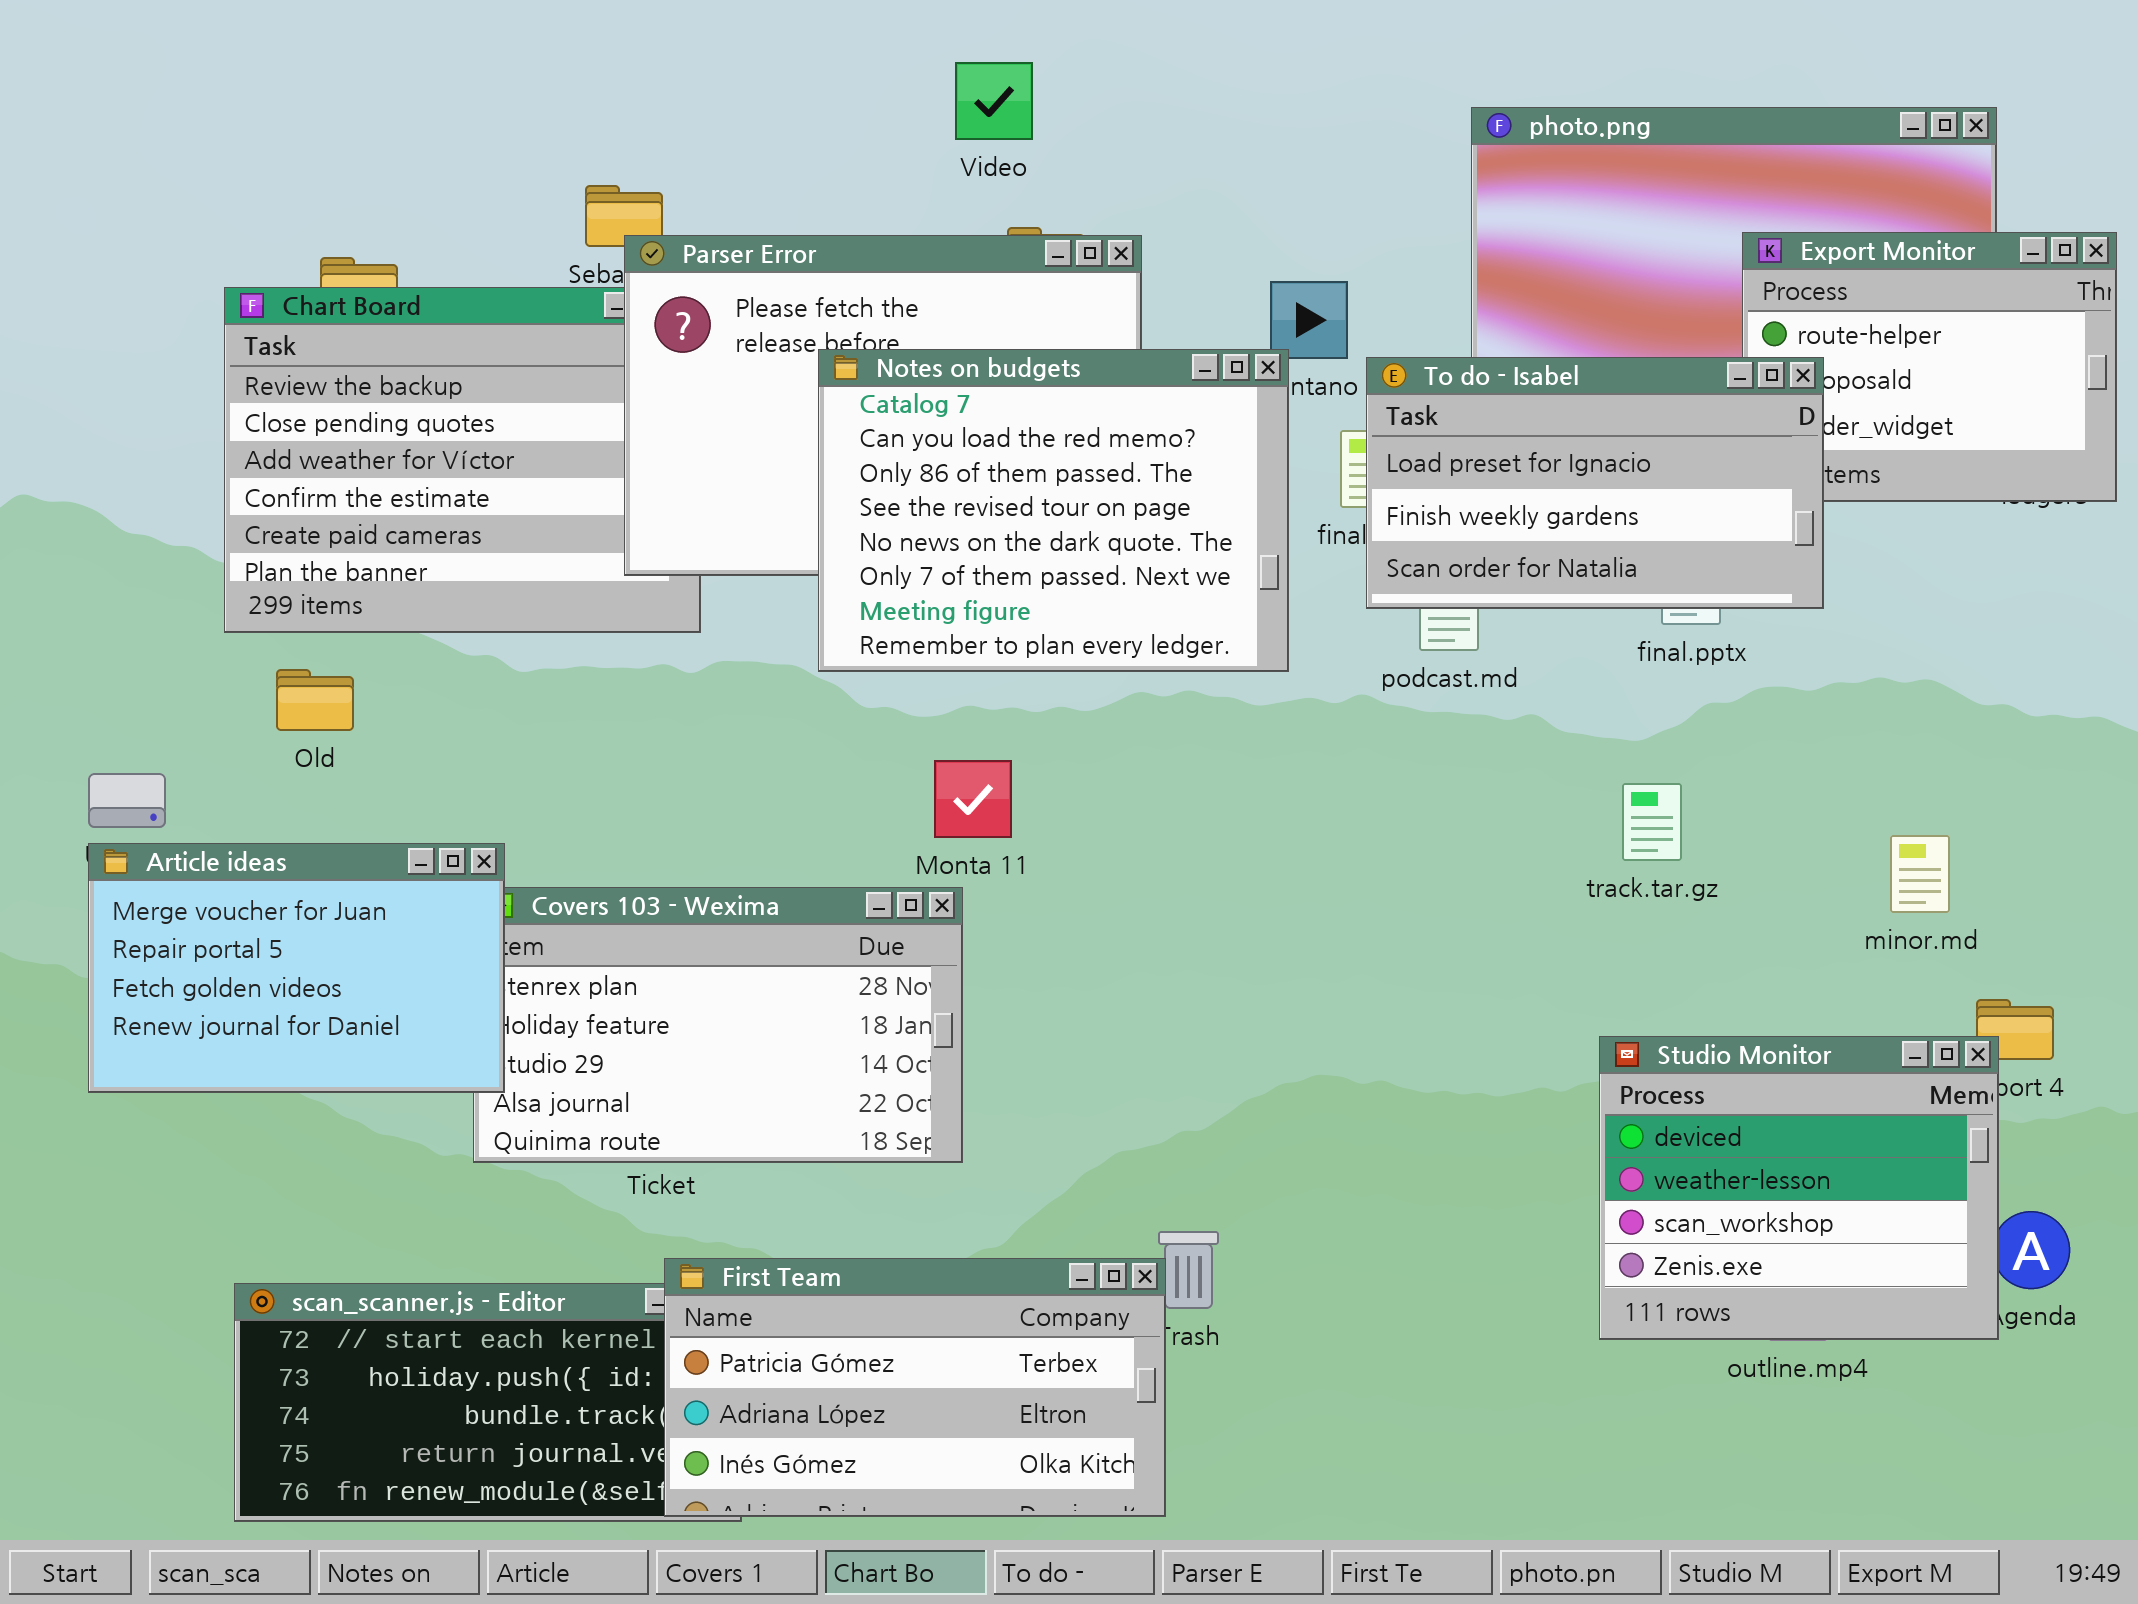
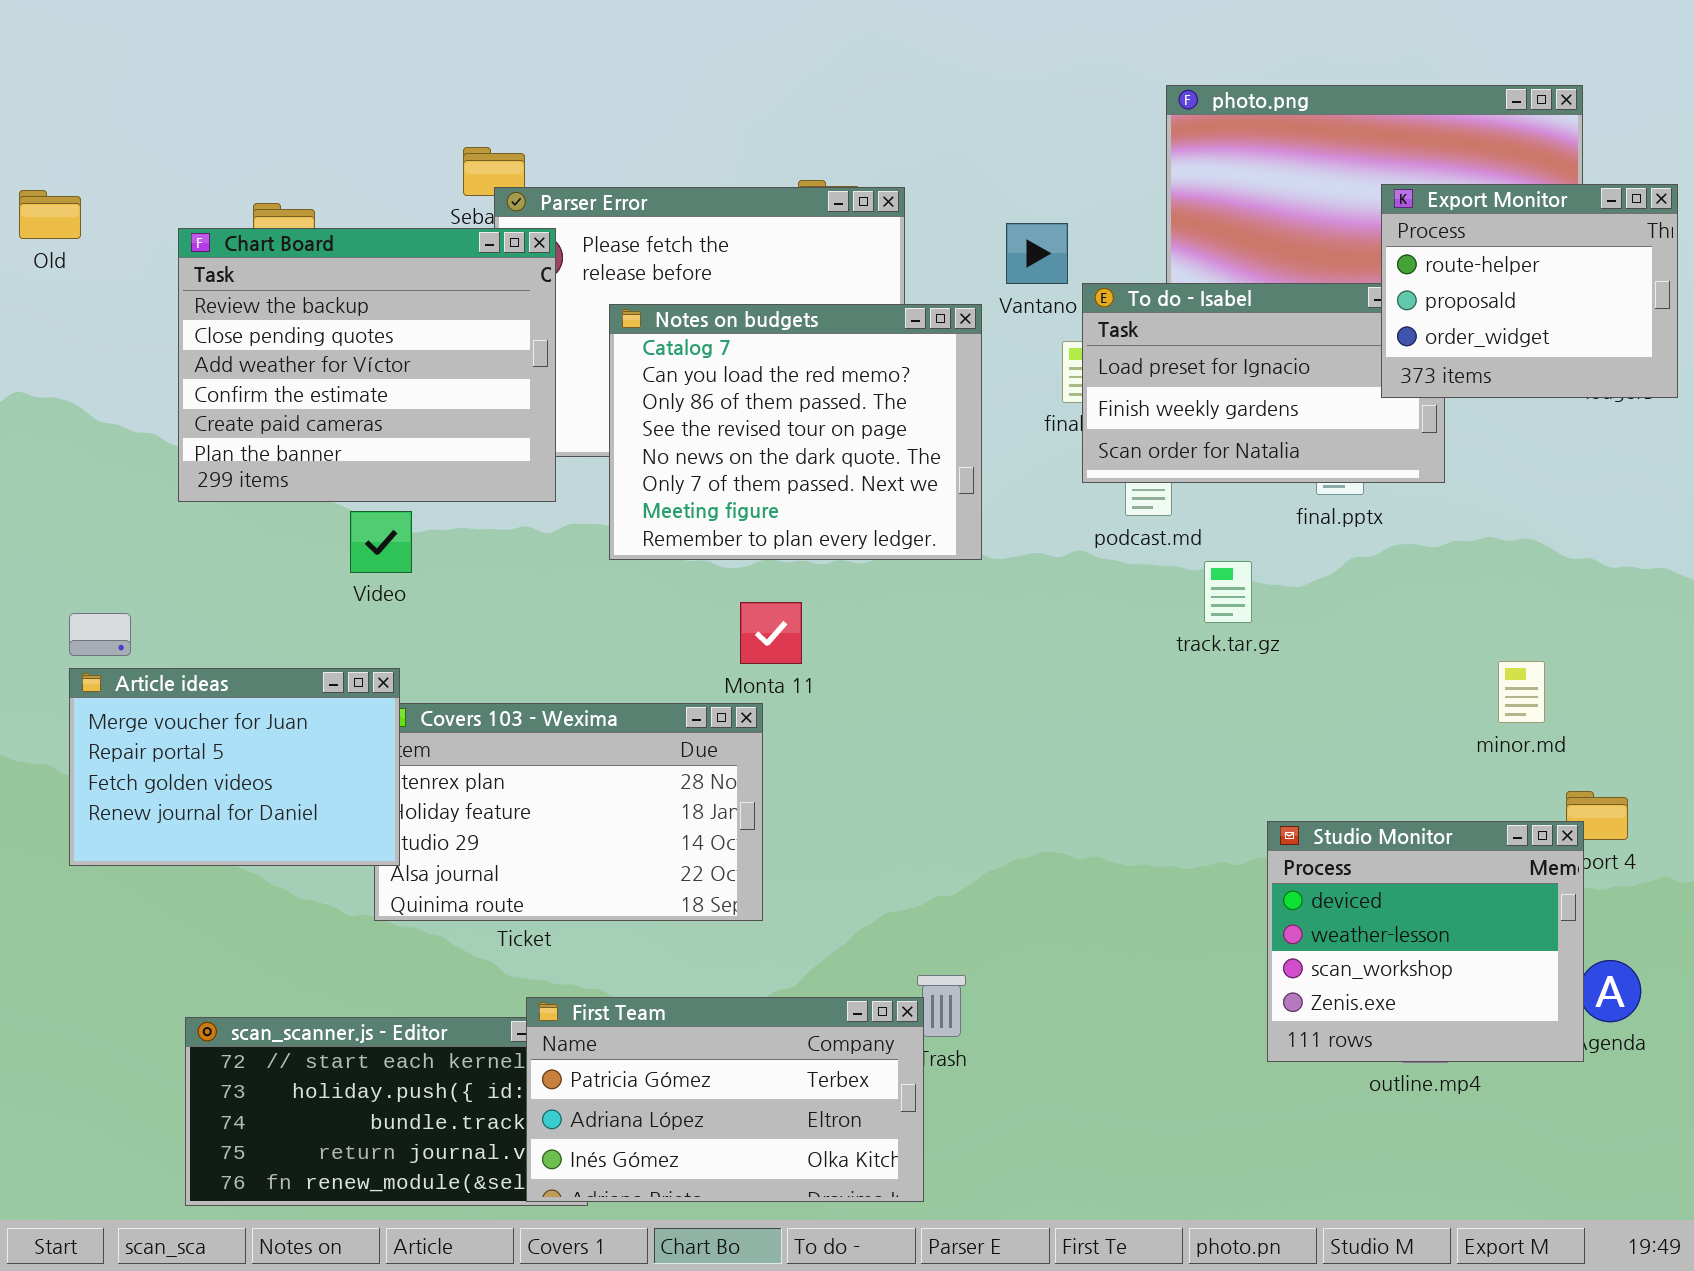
Video: [955,62,1033,140] -> [350,511,412,573], moved
Export Monitor: [1742,232,2117,502] -> [1381,184,1678,398], raised
Chart Board: [224,287,701,633] -> [178,228,556,502], raised
Notes on budgets: [818,349,1289,672] -> [609,304,982,560], moved
Old: [276,669,354,731] -> [19,190,81,239], moved
track.tar.gz: [1622,783,1682,861] -> [1204,561,1252,623], moved

